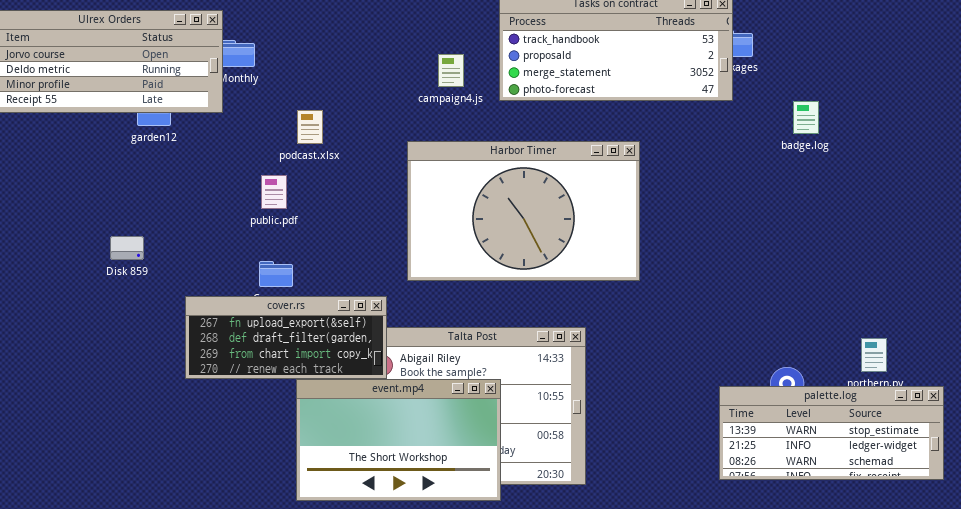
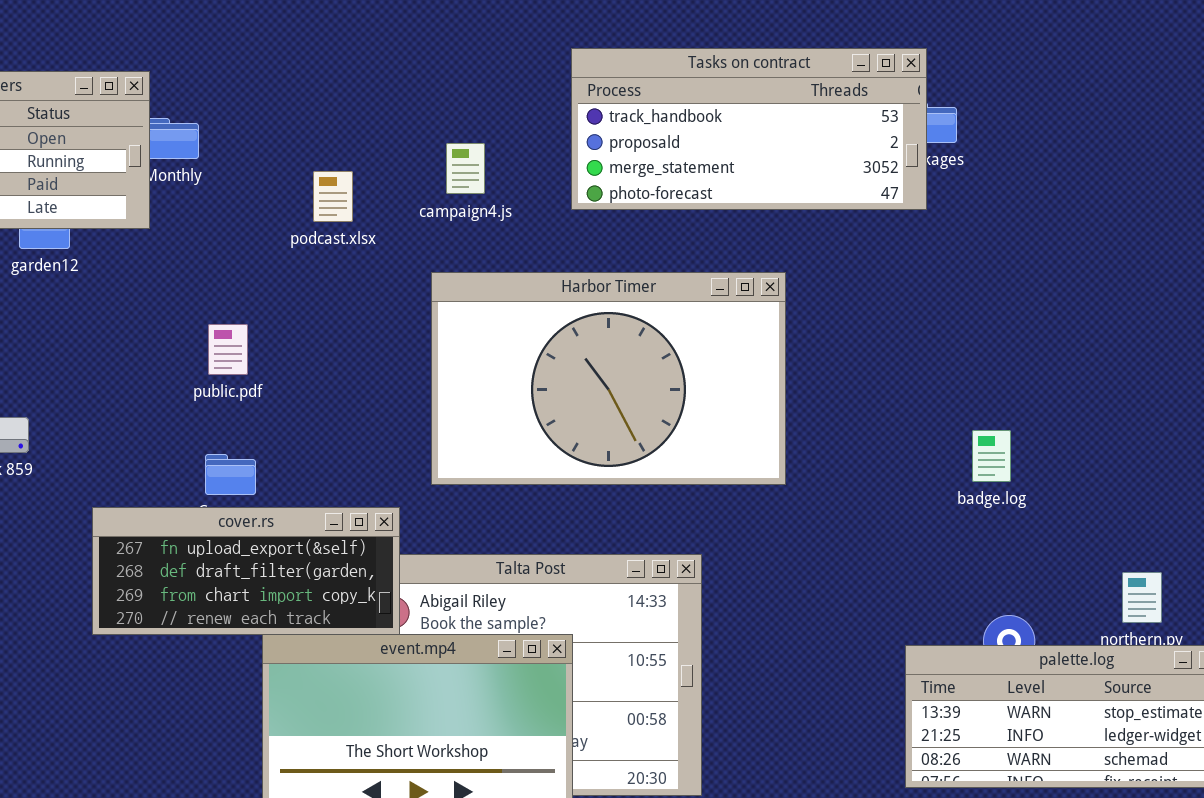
campaign4.js: [438,54,464,87] -> [446,143,485,194], moved
badge.log: [793,101,819,134] -> [972,430,1011,482], moved
podcast.xlsx: [297,110,323,144] -> [313,171,353,222], moved

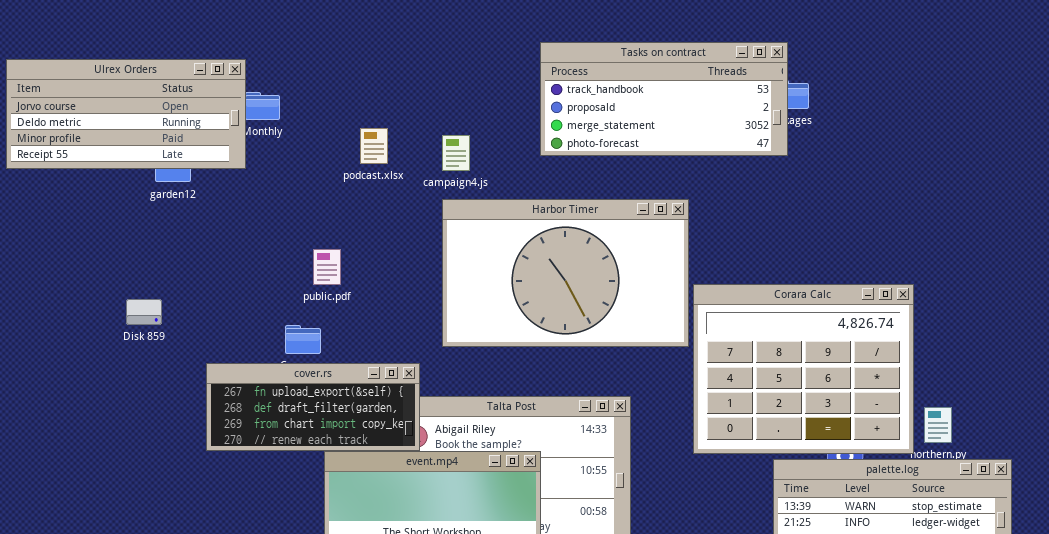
campaign4.js: [446,143,485,194] -> [442,135,470,171], moved
public.pdf: [208,324,248,375] -> [313,249,341,285], moved
Corara Calc: none -> [693,284,914,454], opened

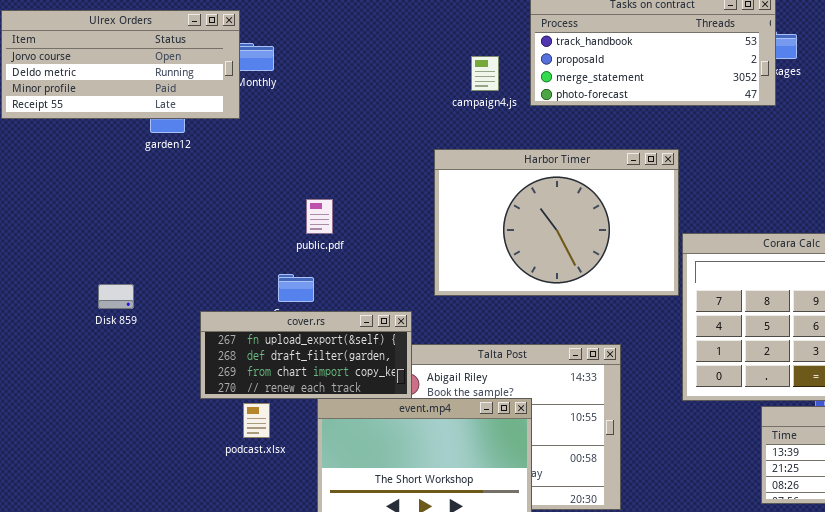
podcast.xlsx: [360,128,388,164] -> [243,403,270,438], moved
campaign4.js: [442,135,470,171] -> [471,56,499,91], moved
Disk 859: [126,299,162,325] -> [98,284,134,309], moved

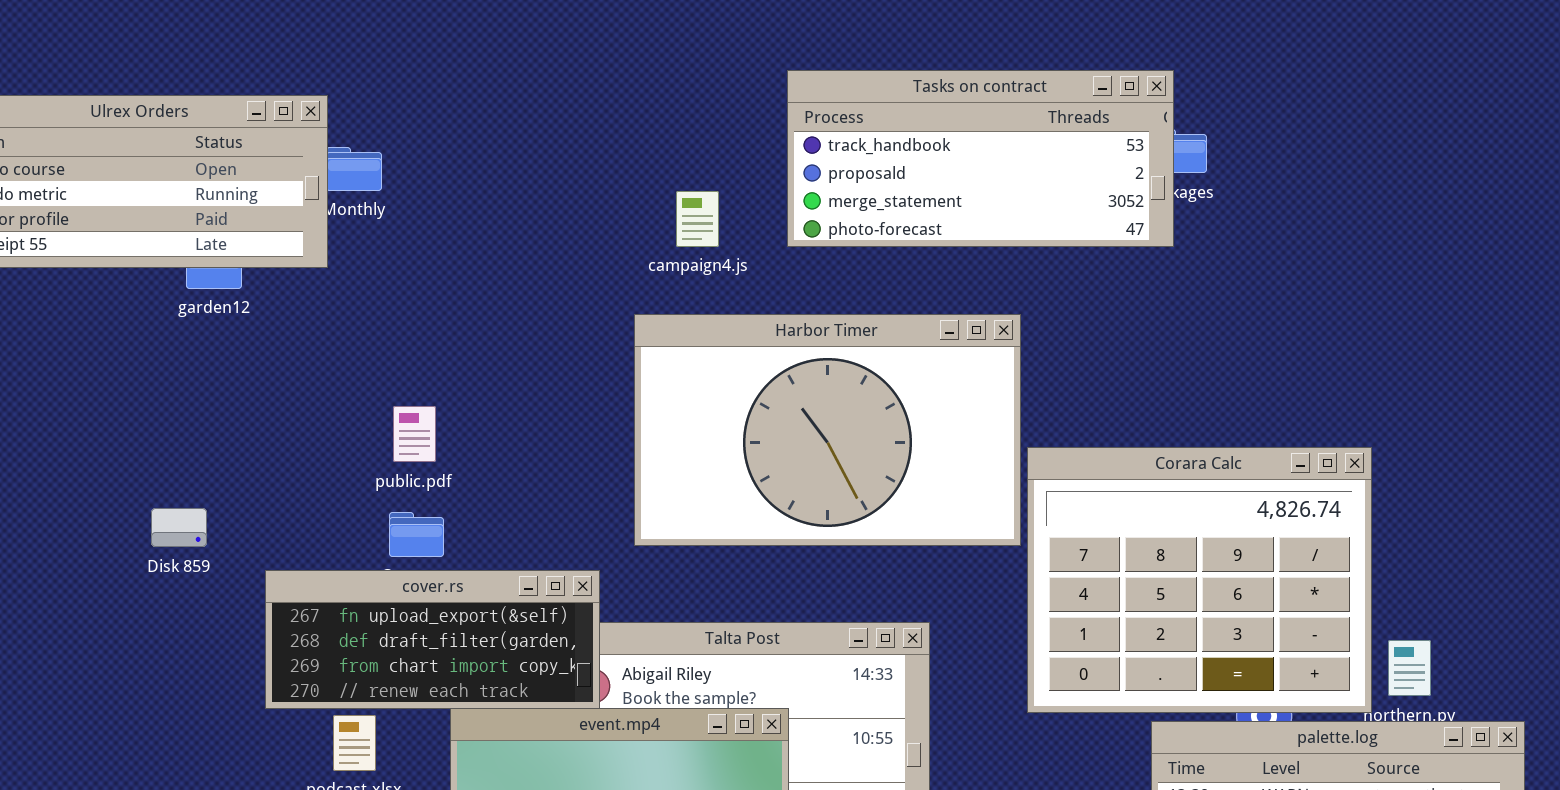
campaign4.js: [471,56,499,91] -> [676,191,719,247], moved
public.pdf: [306,199,333,234] -> [393,406,436,462], moved
Disk 859: [98,284,134,309] -> [151,508,207,547], moved

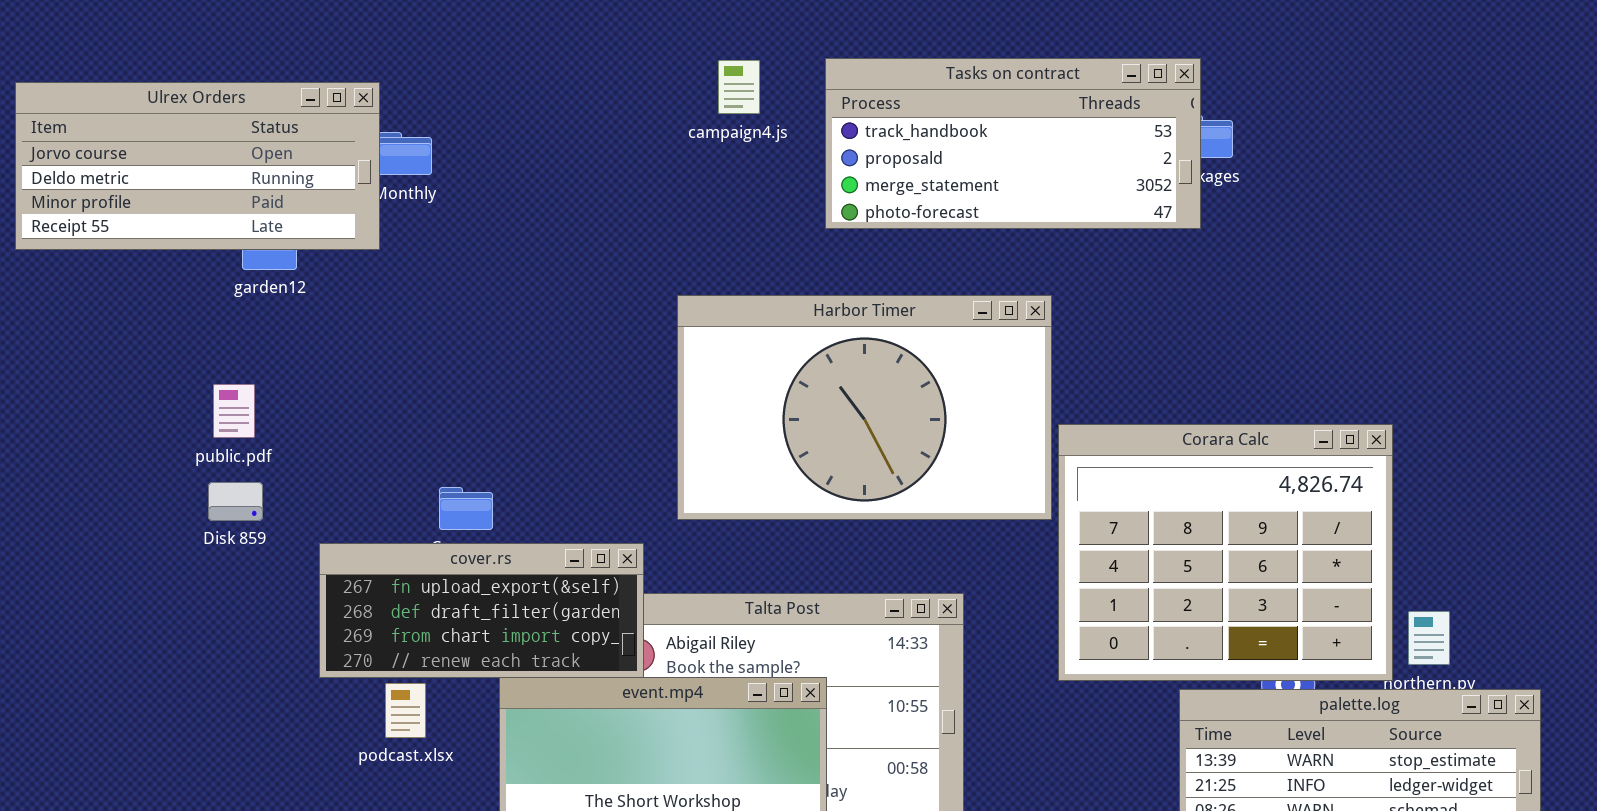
campaign4.js: [676,191,719,247] -> [718,60,760,114], moved
public.pdf: [393,406,436,462] -> [213,384,255,438], moved

